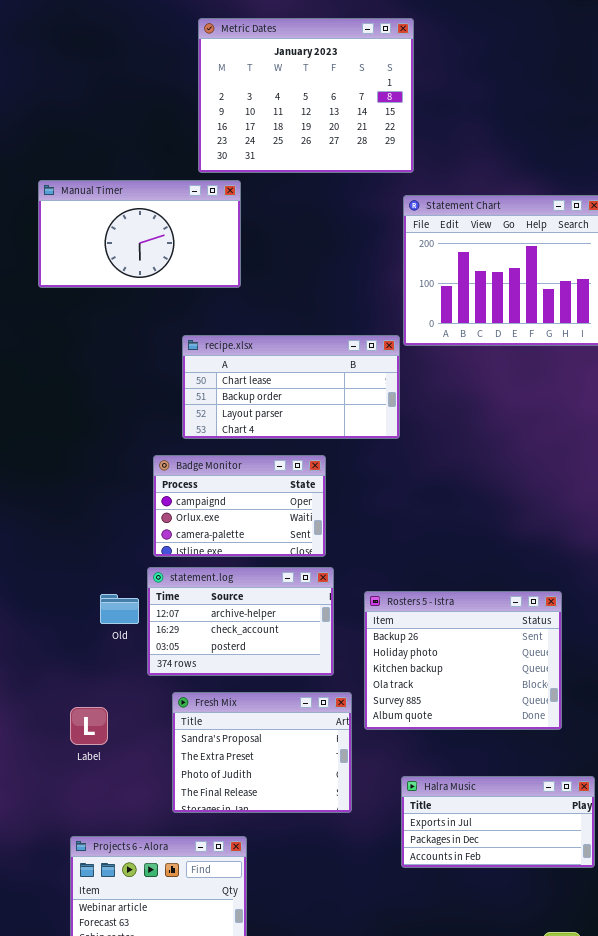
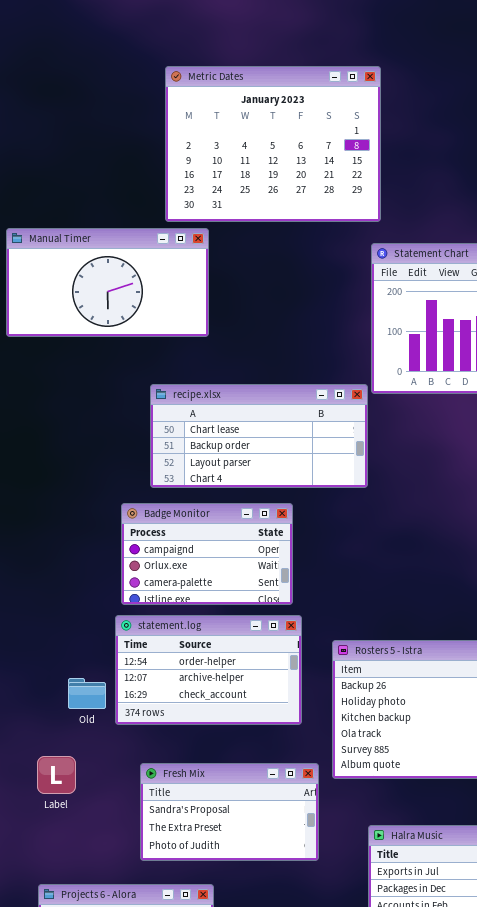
statement.log: [147,567,334,676] -> [115,615,302,725], scrolled up 1 row
Old: [100,594,139,624] -> [68,678,106,709], moved
Fresh Mix: [172,692,352,813] -> [140,763,319,861], resized

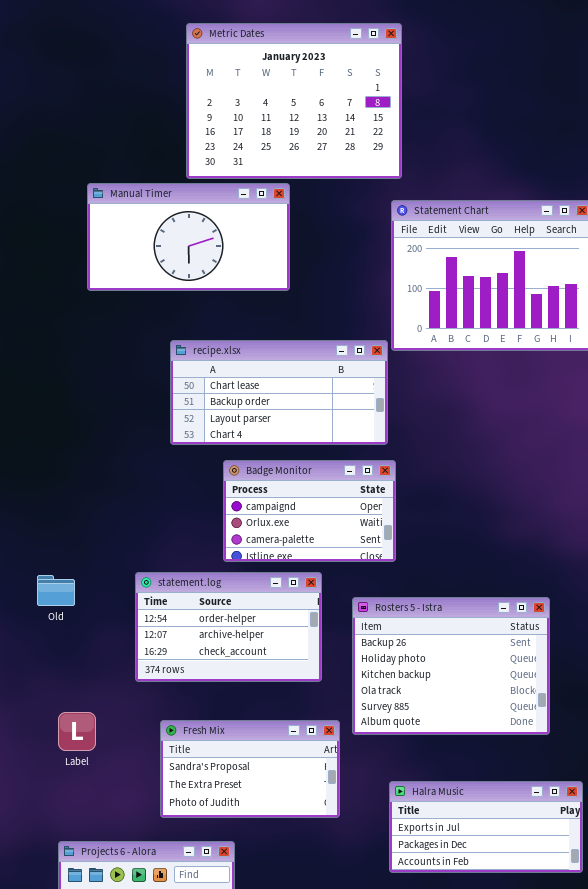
Manual Timer: [6,228,209,337] -> [87,183,290,291], moved
Badge Monitor: [121,503,293,605] -> [223,460,396,562], moved
Old: [68,678,106,709] -> [37,575,75,606], moved

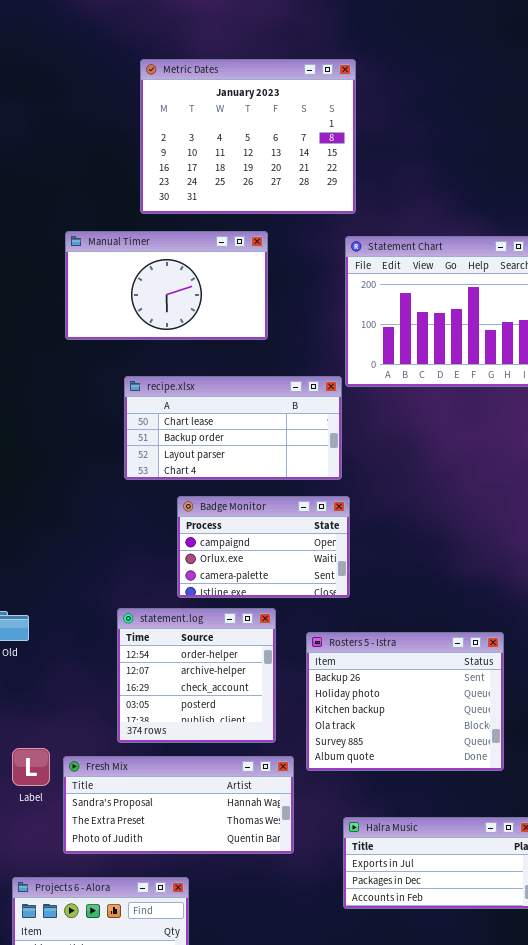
Manual Timer: [87,183,290,291] -> [65,231,268,340], moved
statement.log: [135,572,322,682] -> [117,608,276,743], resized
Fresh Mix: [160,720,340,818] -> [63,756,294,854], resized

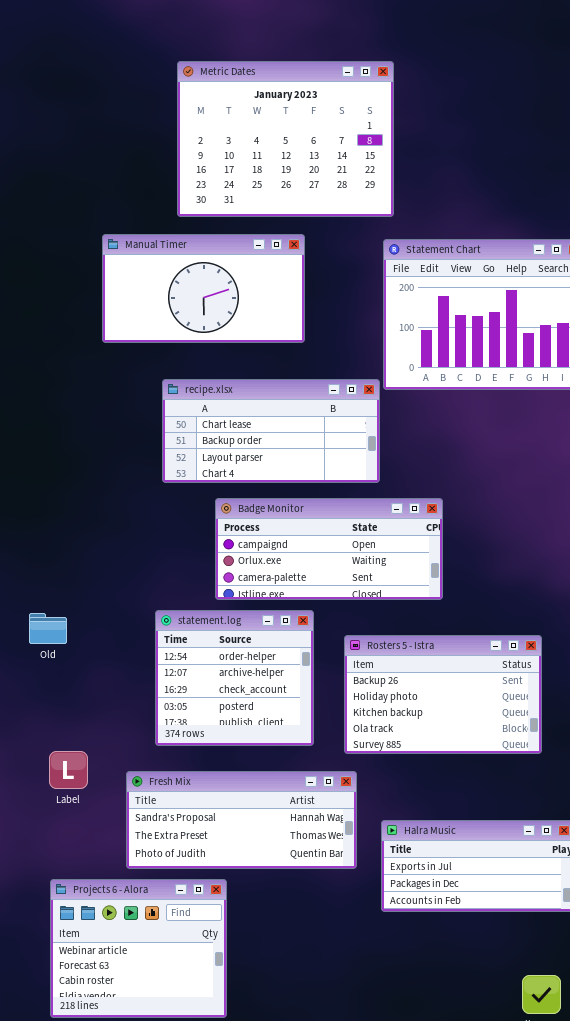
Badge Monitor: [177,496,350,598] -> [215,498,443,600], resized
Rosters 5 - Istra: [306,632,504,771] -> [344,635,542,754], resized
Fresh Mix: [63,756,294,854] -> [126,771,357,869], moved

